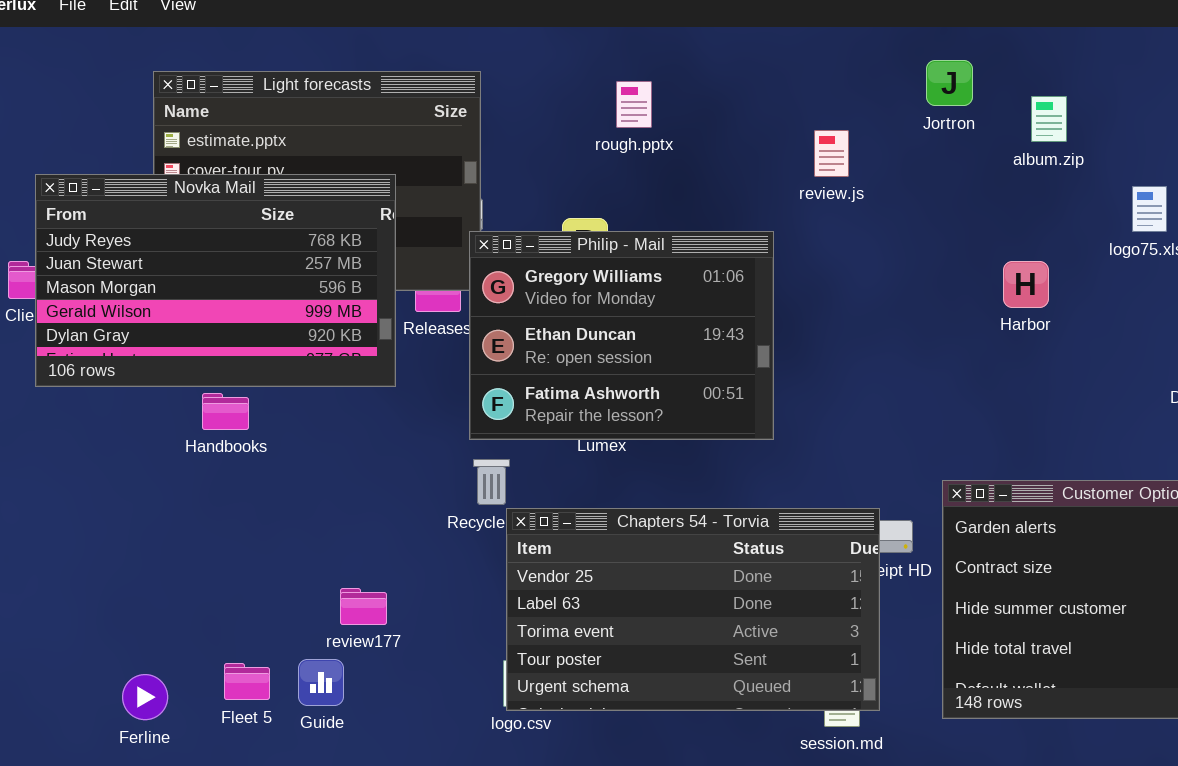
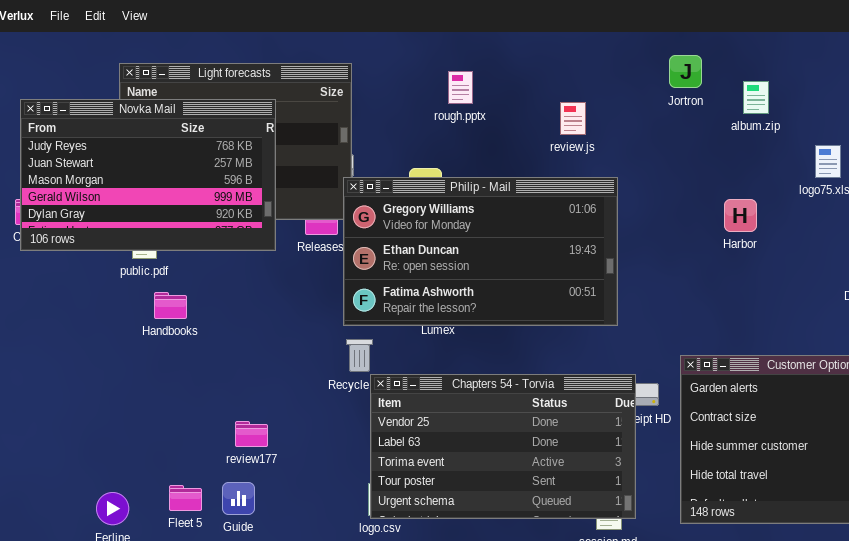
review.js: [814,130,849,177] -> [560,102,586,135], moved
Novka Mail: [35,174,396,387] -> [20,99,276,251], moved
Philip - Mail: [469,231,774,440] -> [343,177,618,326], resized
review177: [340,588,387,625] -> [235,421,268,447], moved

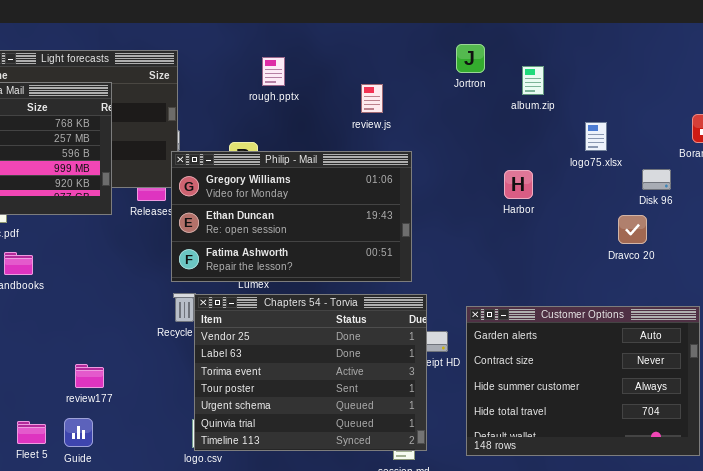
Chapters 54 - Torvia: [370,374,636,519] -> [194,294,427,451], resized

